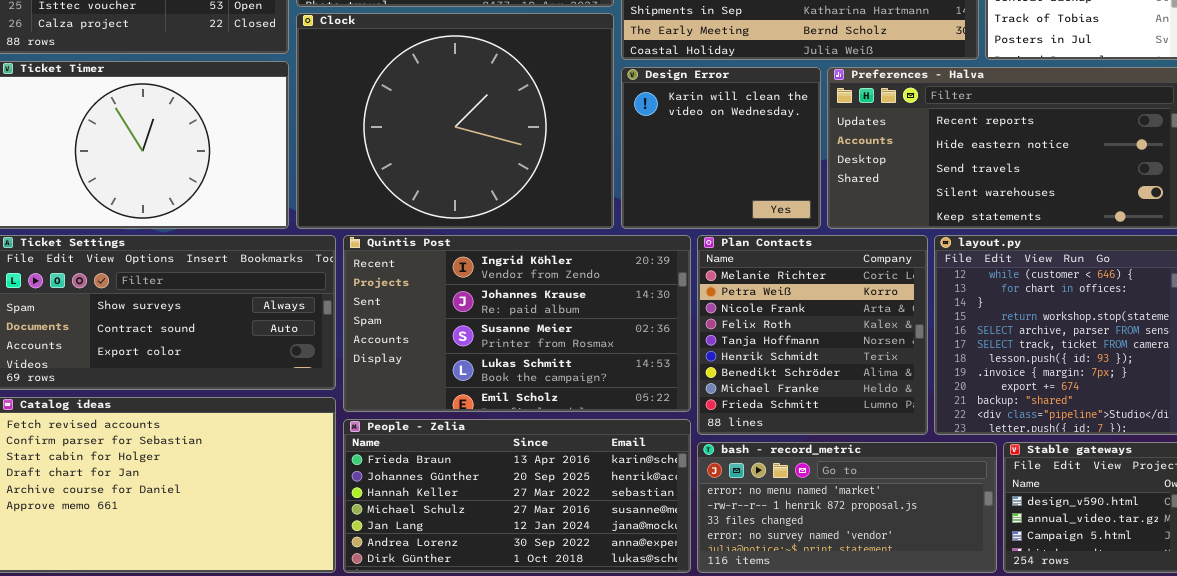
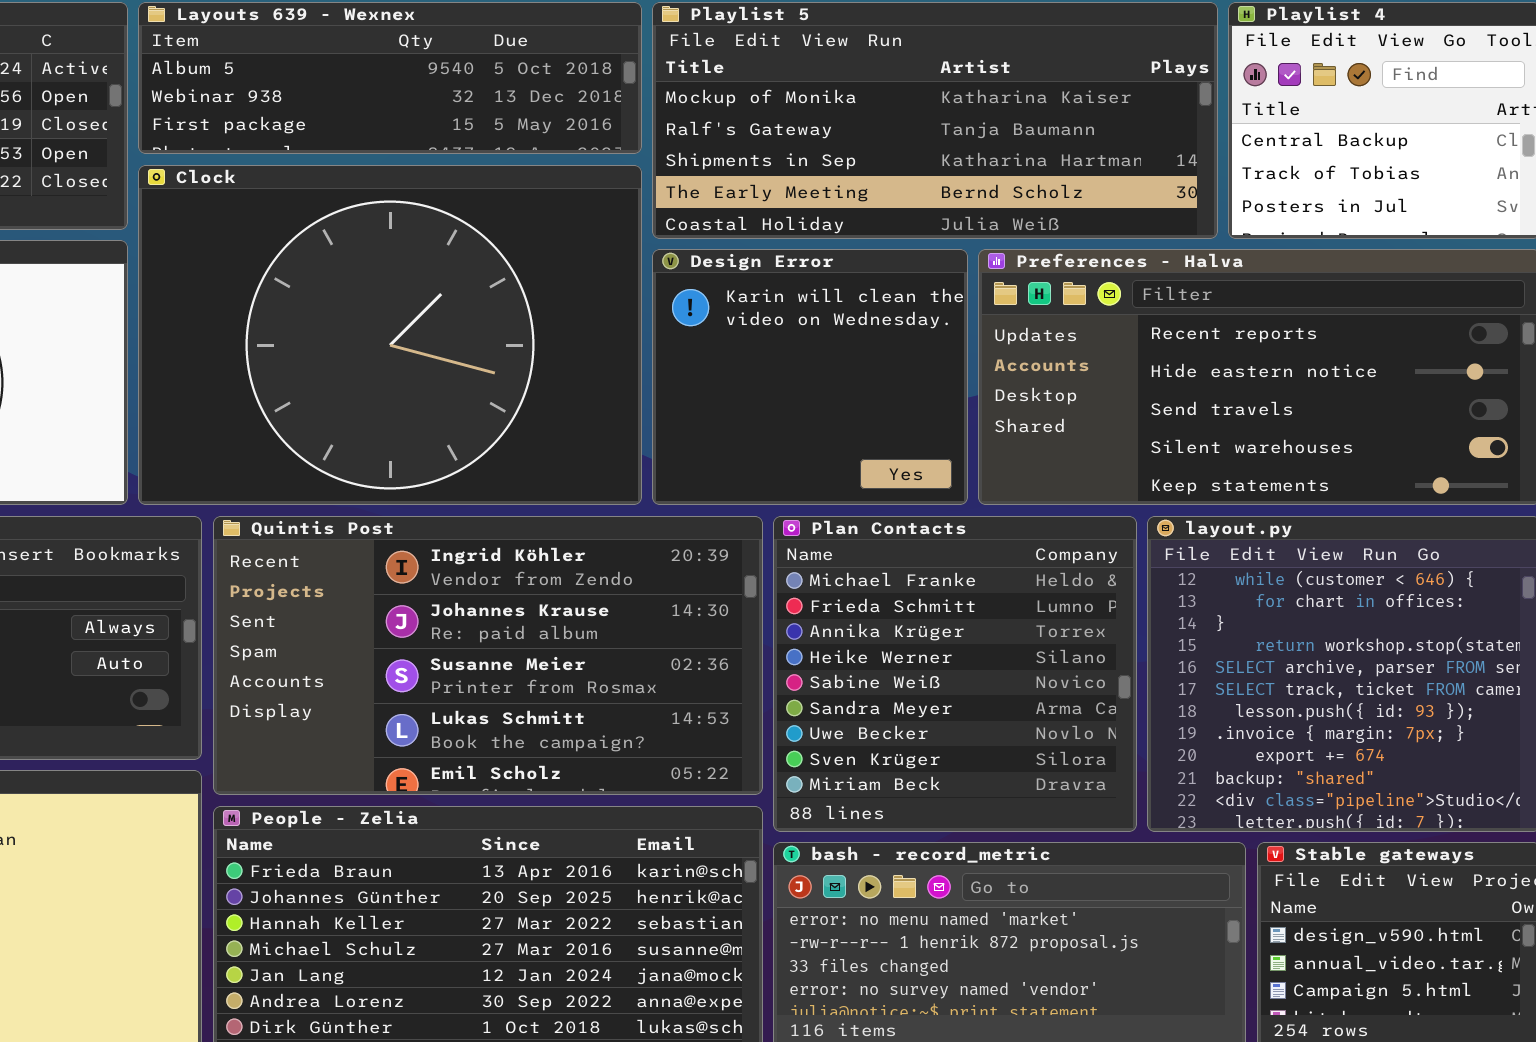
Plan Contacts: [697,235,928,435] -> [773,516,1137,832], scrolled down 7 rows

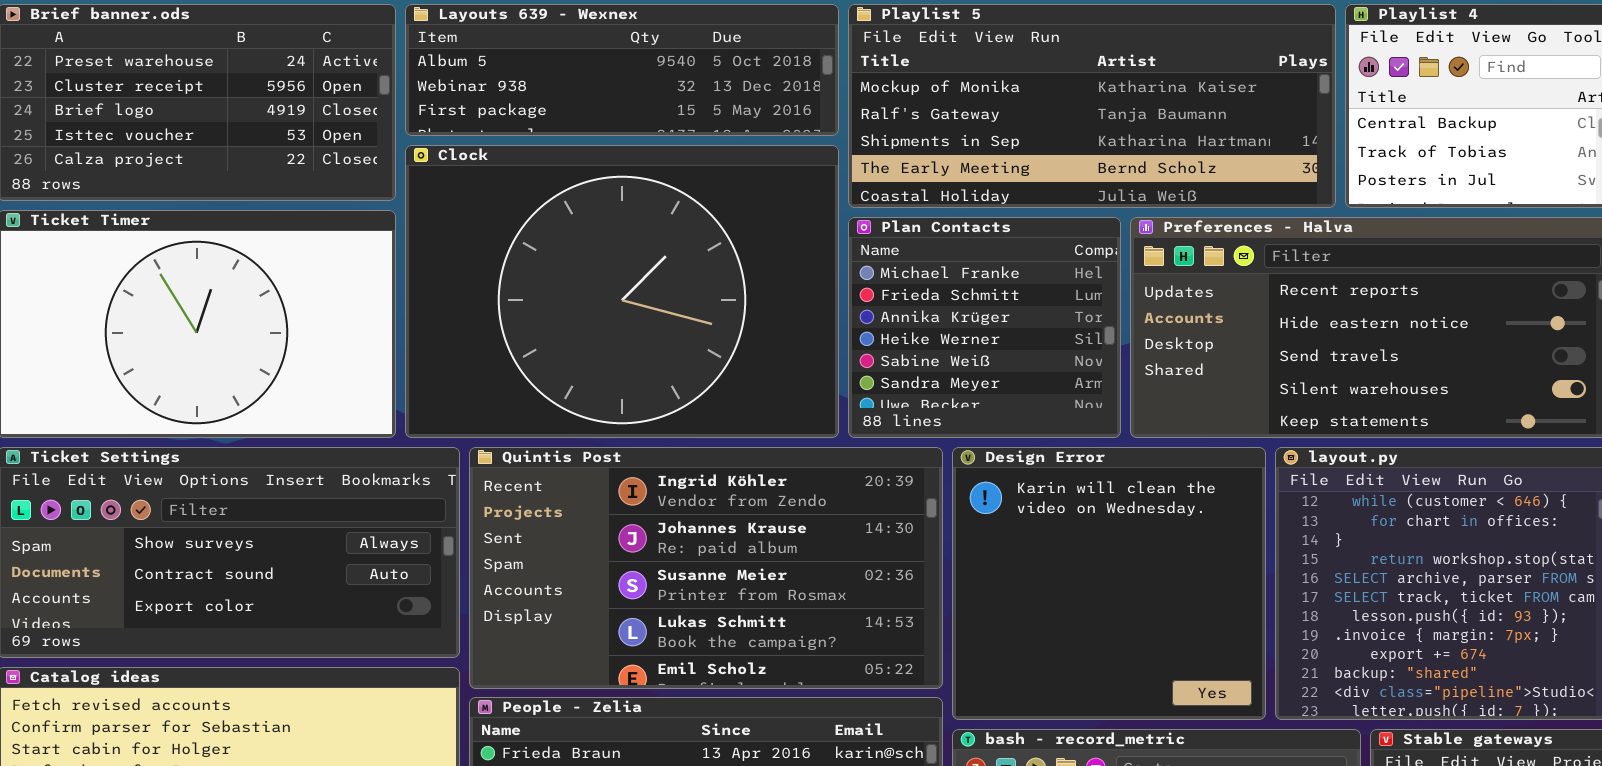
Design Error: [652,249,968,505] -> [952,447,1266,720], moved, resized
Plan Contacts: [773,516,1137,832] -> [848,217,1121,438], moved, resized

